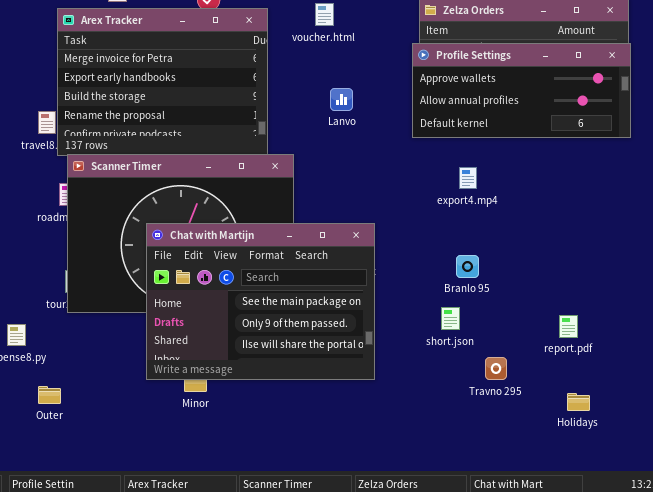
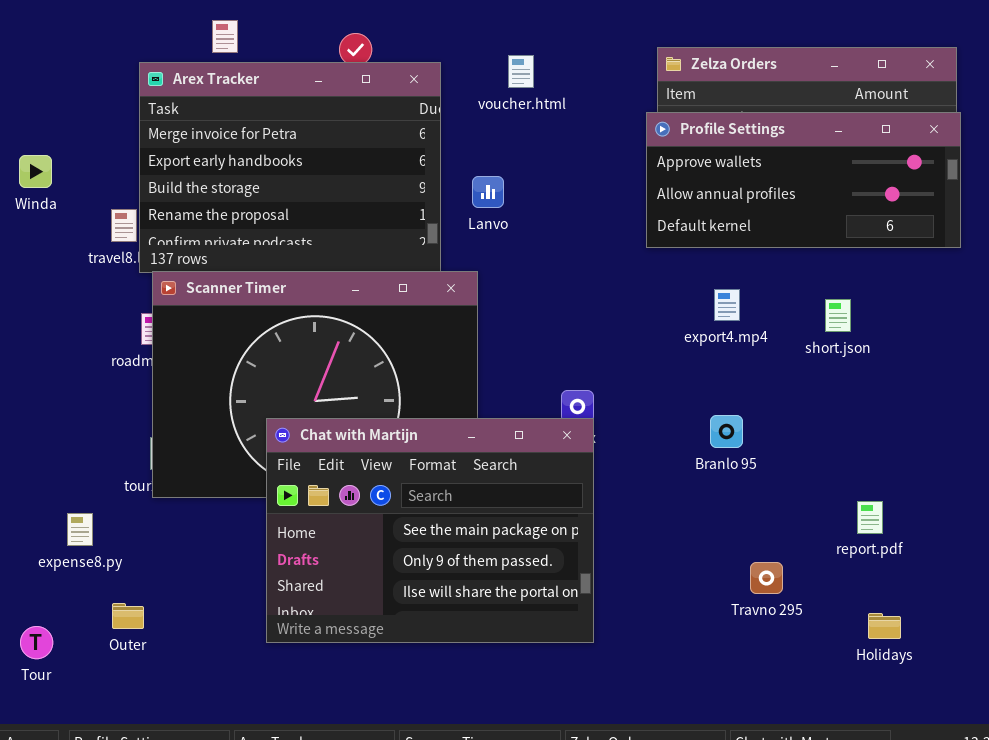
Lanvo: [330,88,353,111] -> [472,176,504,208], moved
Chat with Martijn: [146,223,375,380] -> [266,418,594,643], moved
short.json: [441,307,460,330] -> [825,299,851,332], moved

